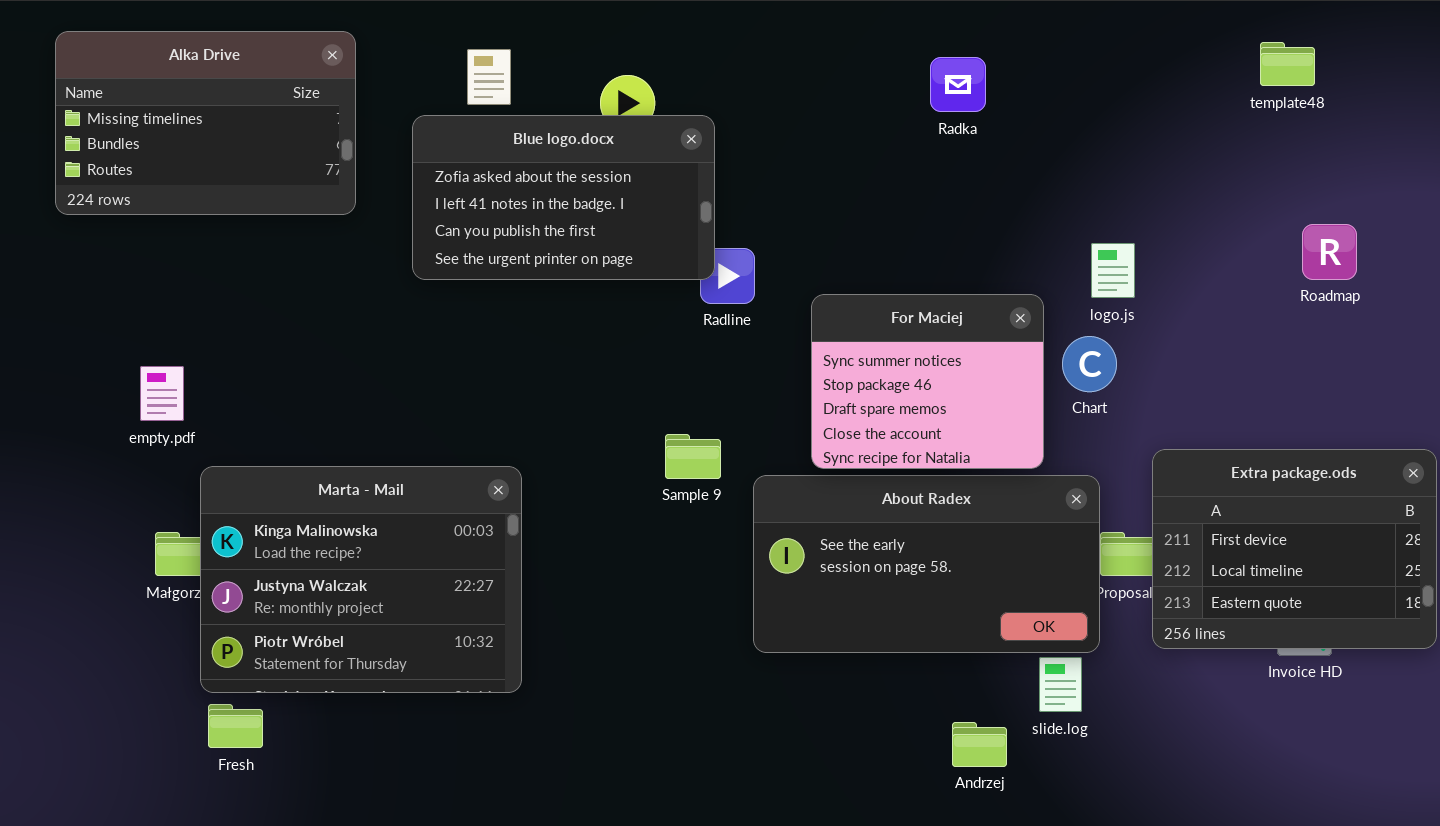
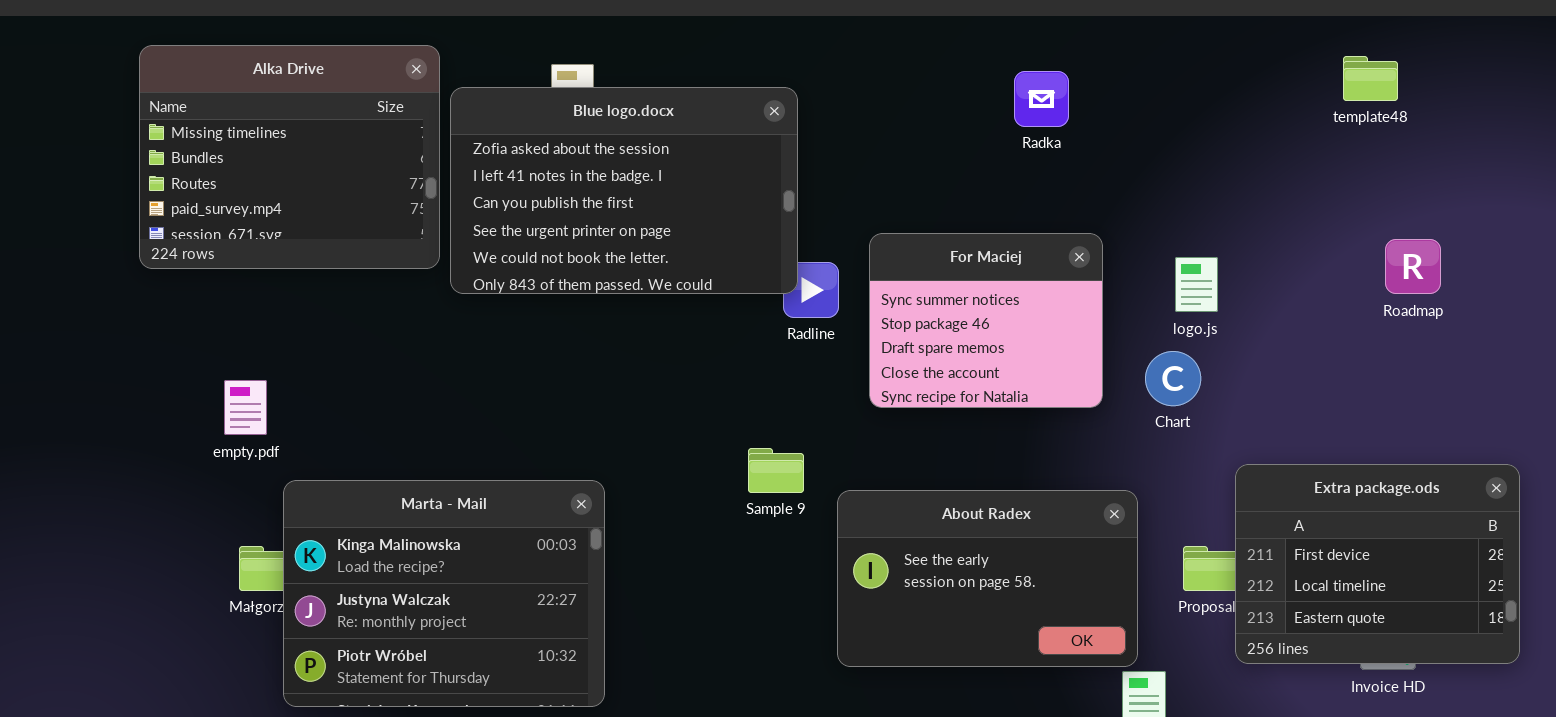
Alka Drive: [55,31,356,215] -> [139,45,440,269], resized
Blue logo.docx: [412,115,715,280] -> [450,87,798,294], resized
For Maciej: [811,294,1044,469] -> [869,233,1103,408], moved
About Radex: [753,475,1100,653] -> [837,490,1138,667], resized

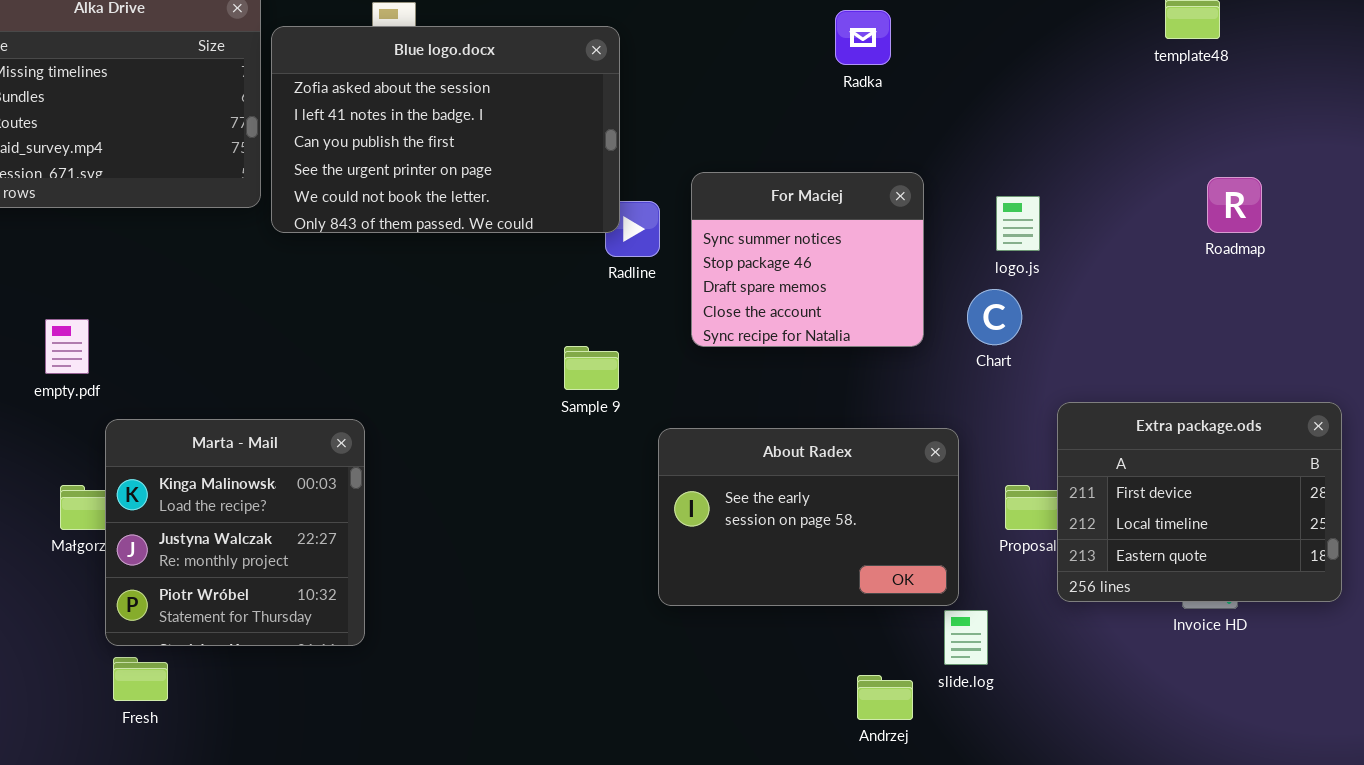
Sample 9: [748,448,804,493] -> [564,346,619,390], moved
Marta - Mail: [283,480,605,707] -> [105,419,365,646], resized

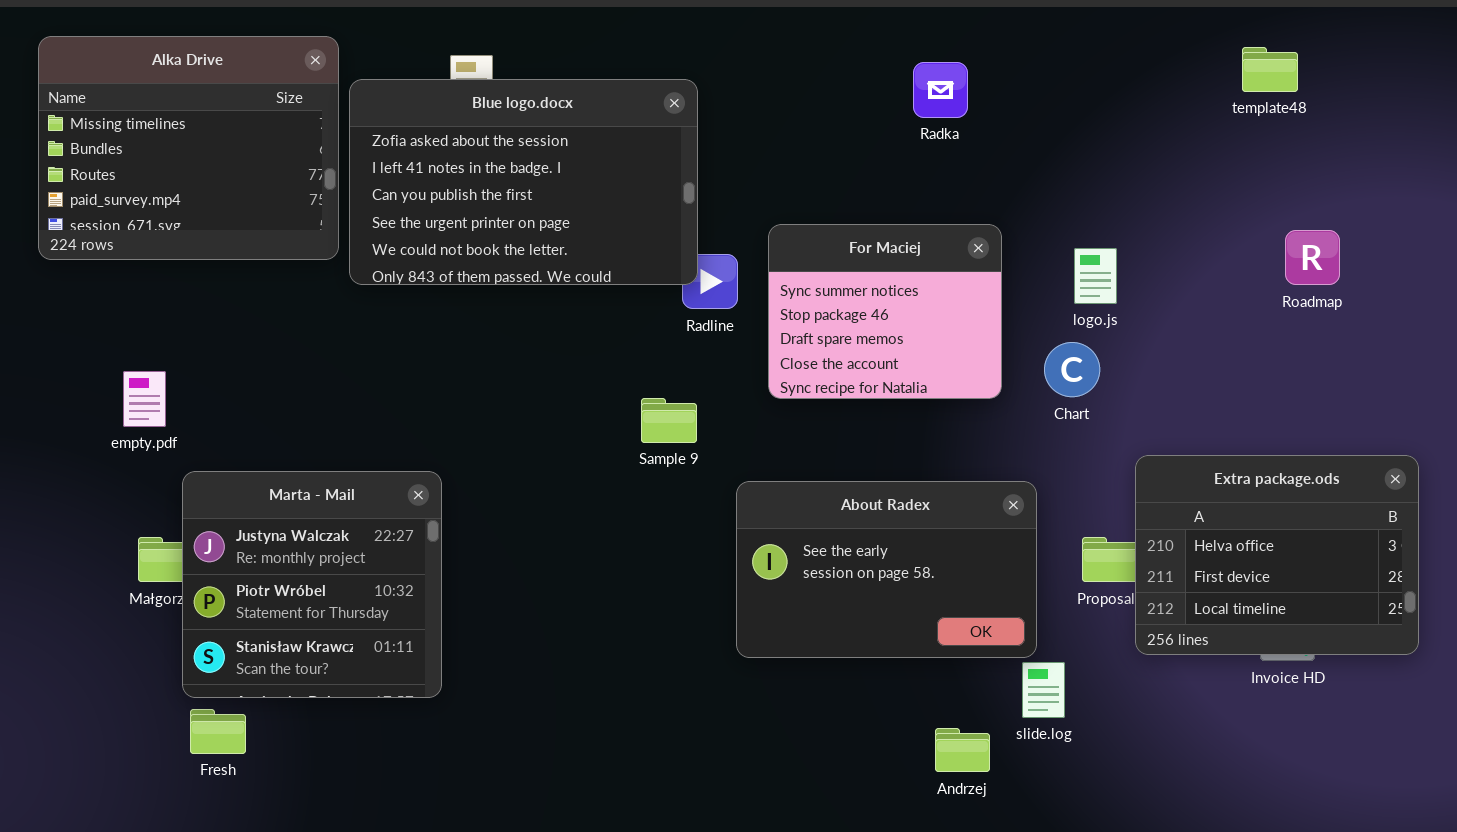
Extra package.ods: [1057,402,1342,602] -> [1135,455,1419,655], scrolled up 1 row
Marta - Mail: [105,419,365,646] -> [182,471,442,698], scrolled down 1 row

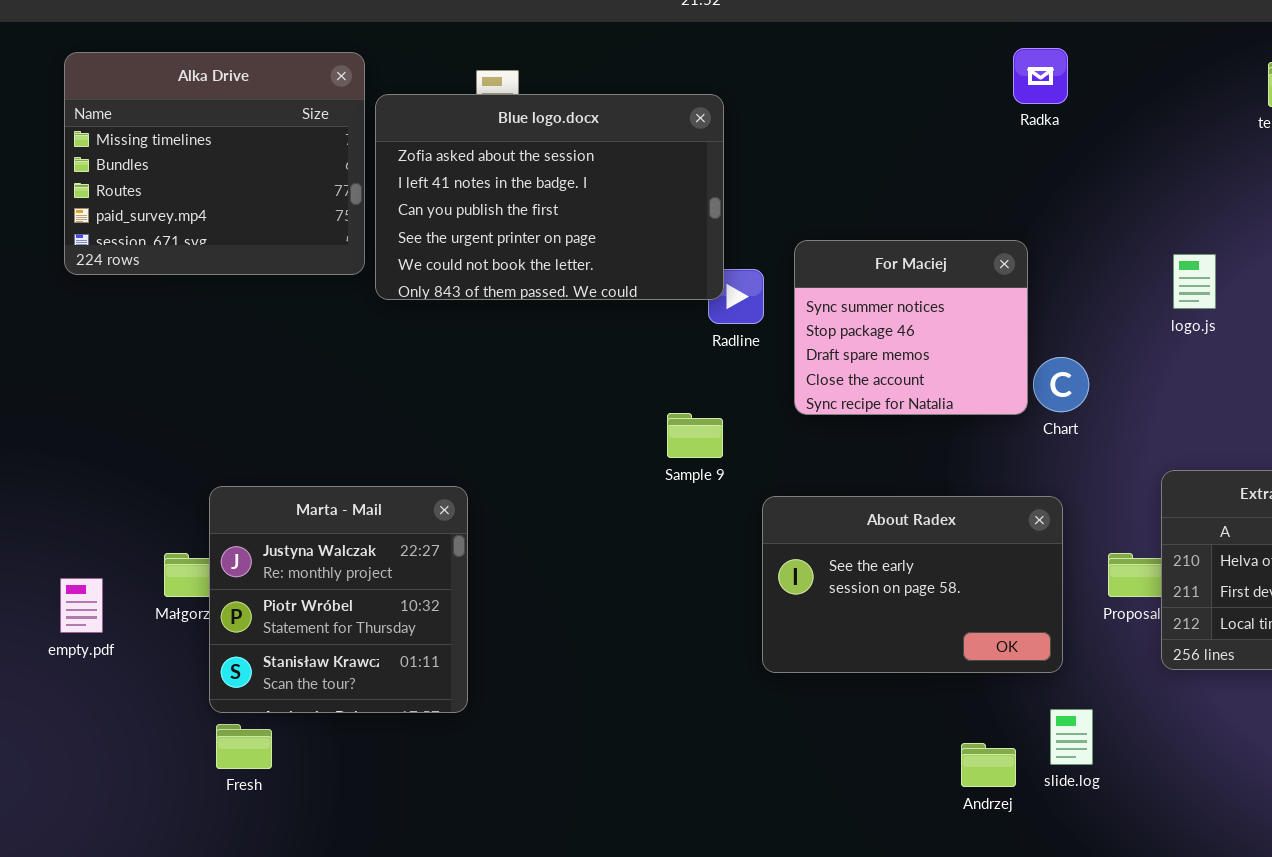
Radka: [913,62,968,118] -> [1013,48,1068,104], moved
logo.js: [1074,248,1117,304] -> [1173,254,1216,309], moved
Chart: [1044,342,1100,397] -> [1033,357,1089,412], moved
empty.pdf: [123,371,166,427] -> [60,578,103,633], moved
slide.log: [1022,662,1065,718] -> [1050,709,1093,765], moved

